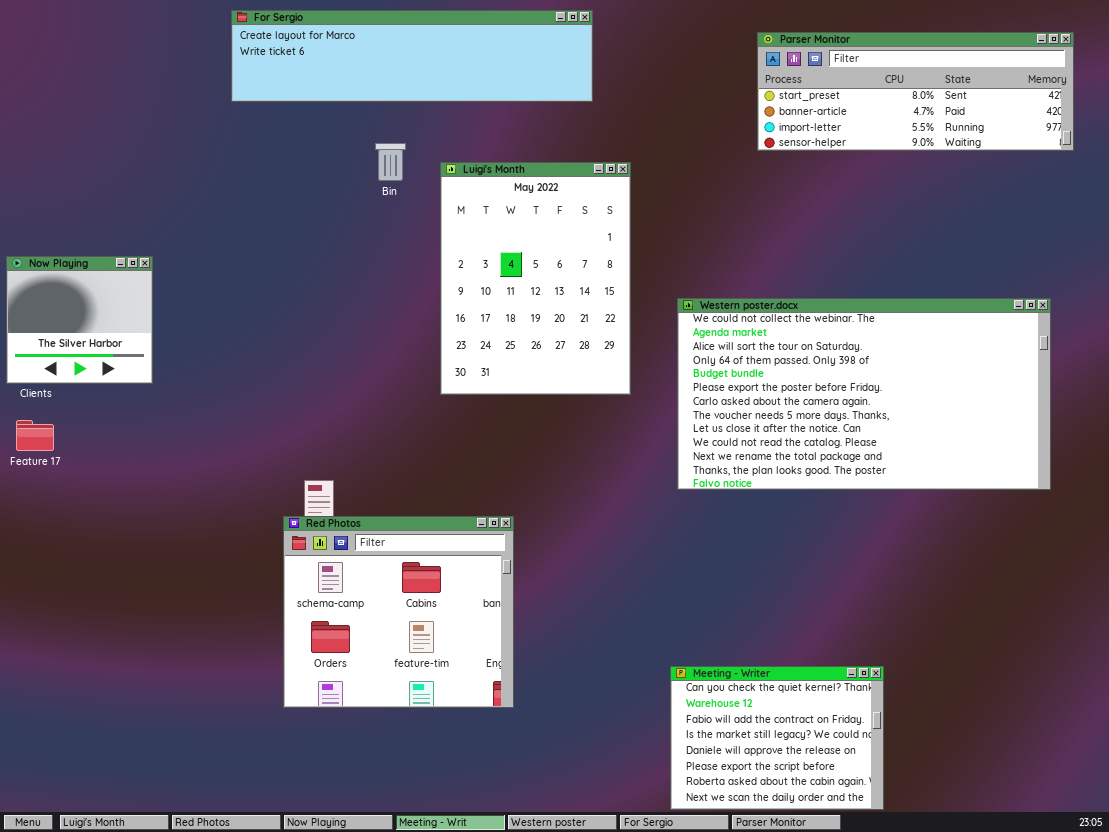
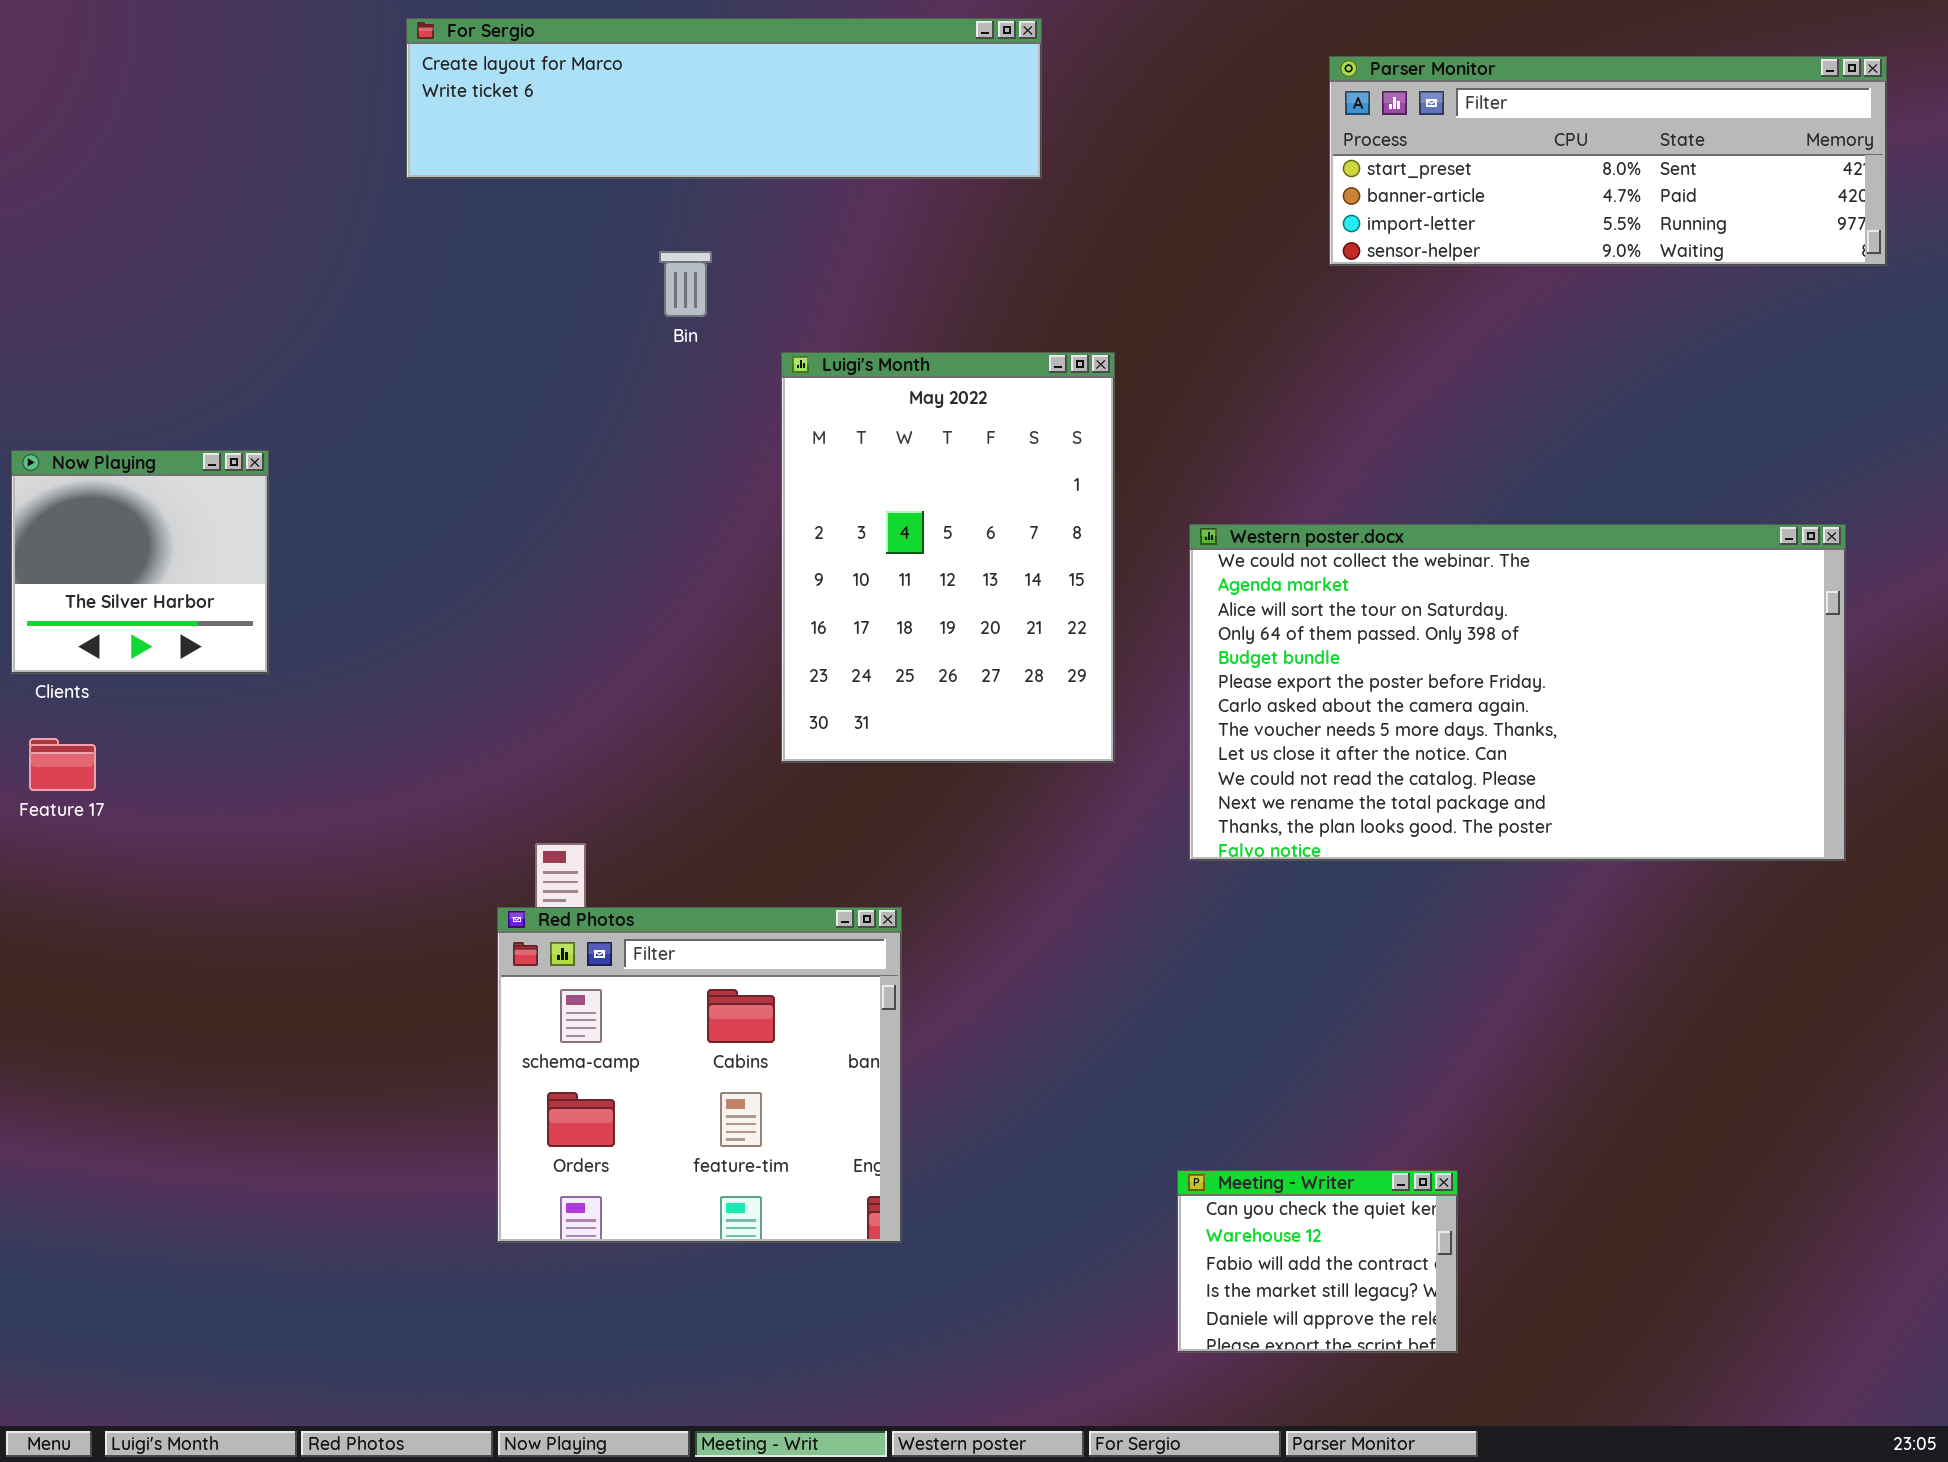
Luigi's Month: [440,162,631,395] -> [781,352,1115,763], moved
Meeting - Writer: [670,666,884,810] -> [1177,1170,1458,1353], resized

